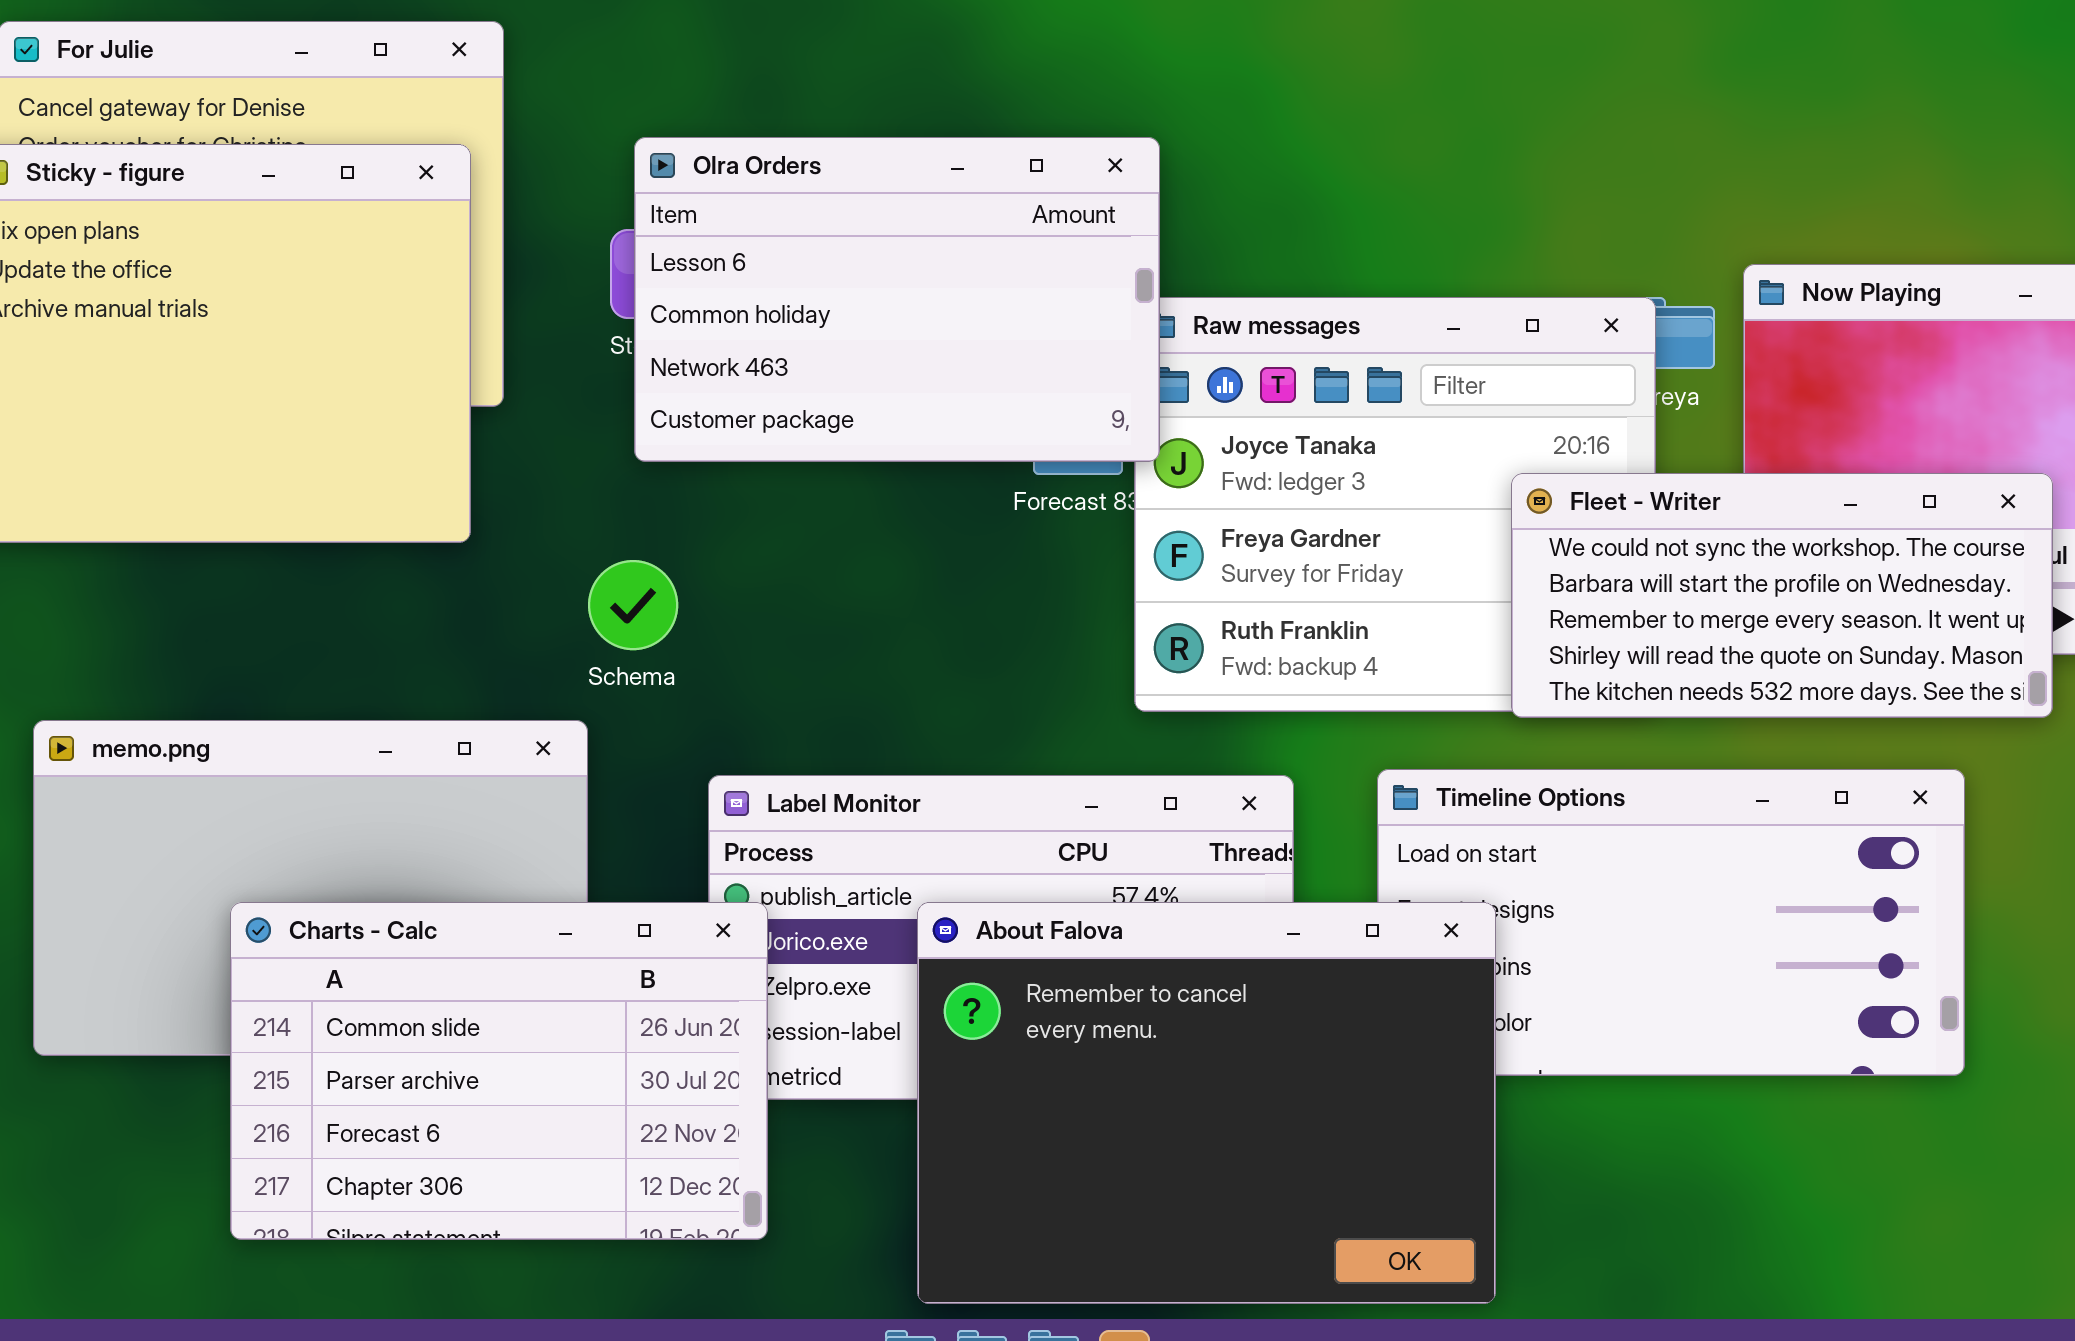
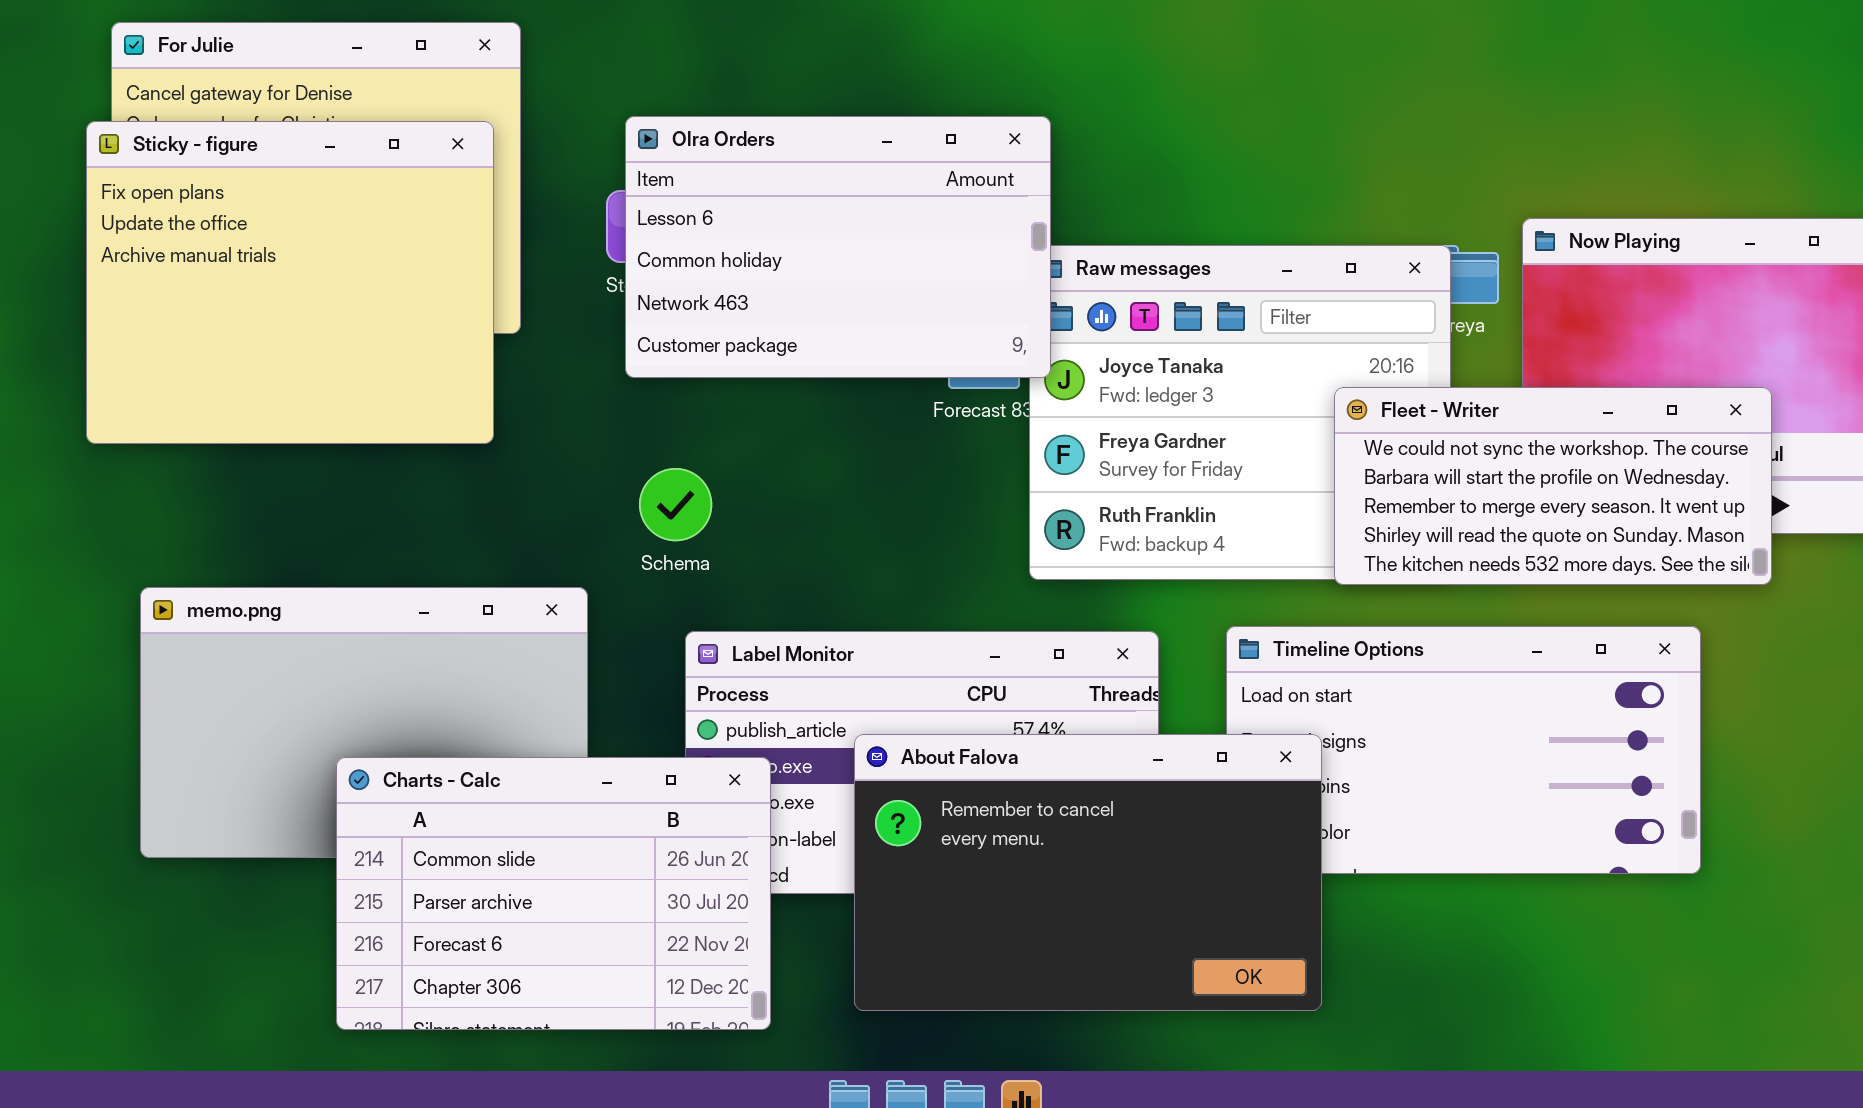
Schema: [588,560,678,650] -> [639,468,712,541], moved
Charts - Calc: [230,902,768,1240] -> [336,757,771,1030], moved
About Falova: [917,902,1496,1304] -> [854,734,1322,1011], resized

